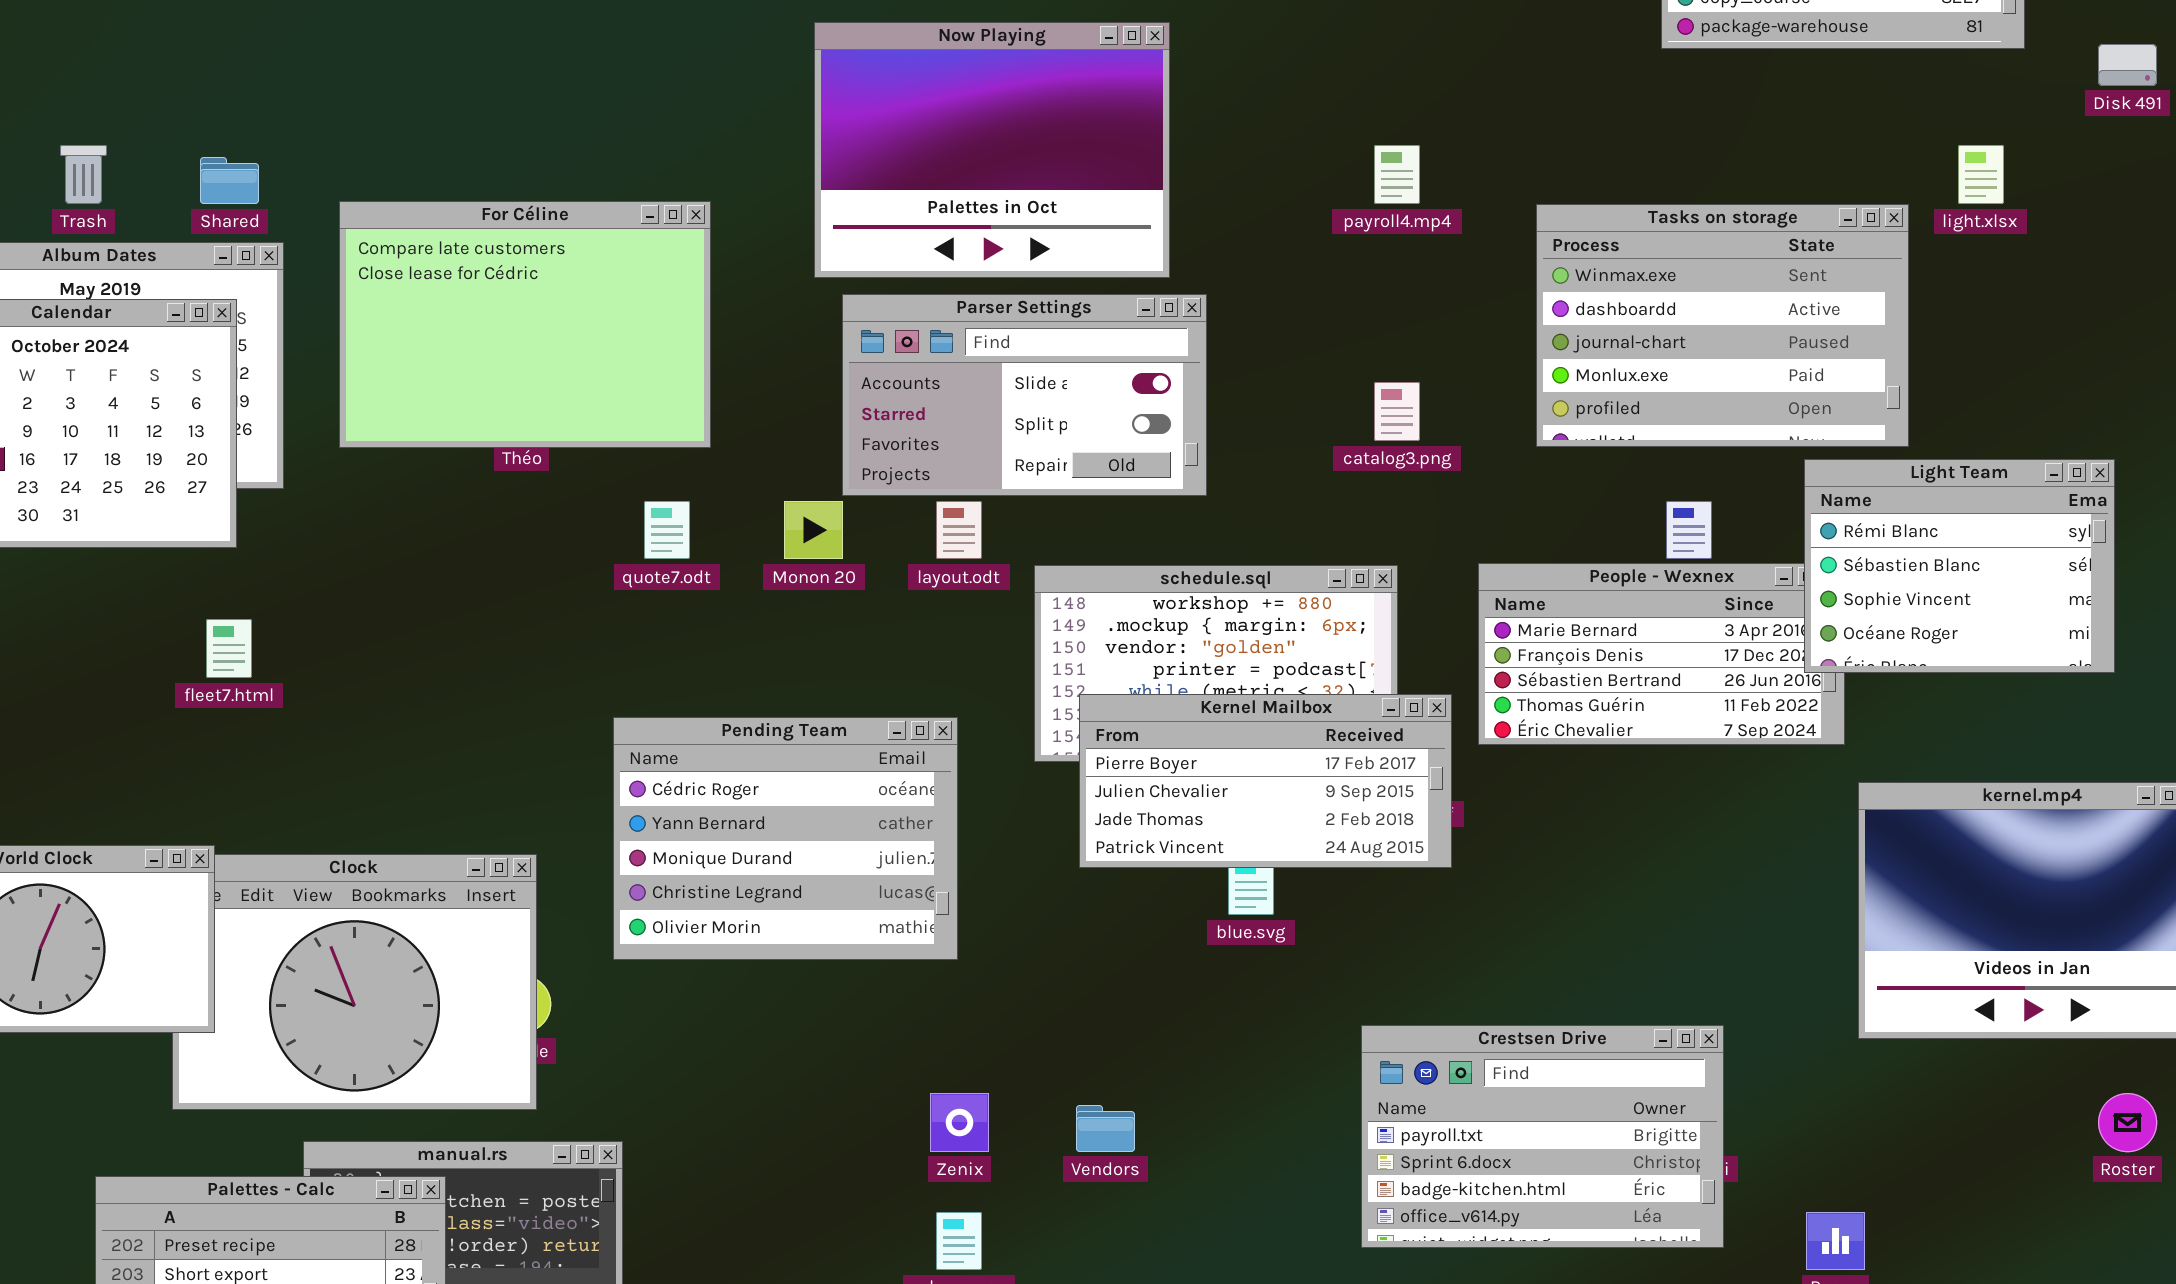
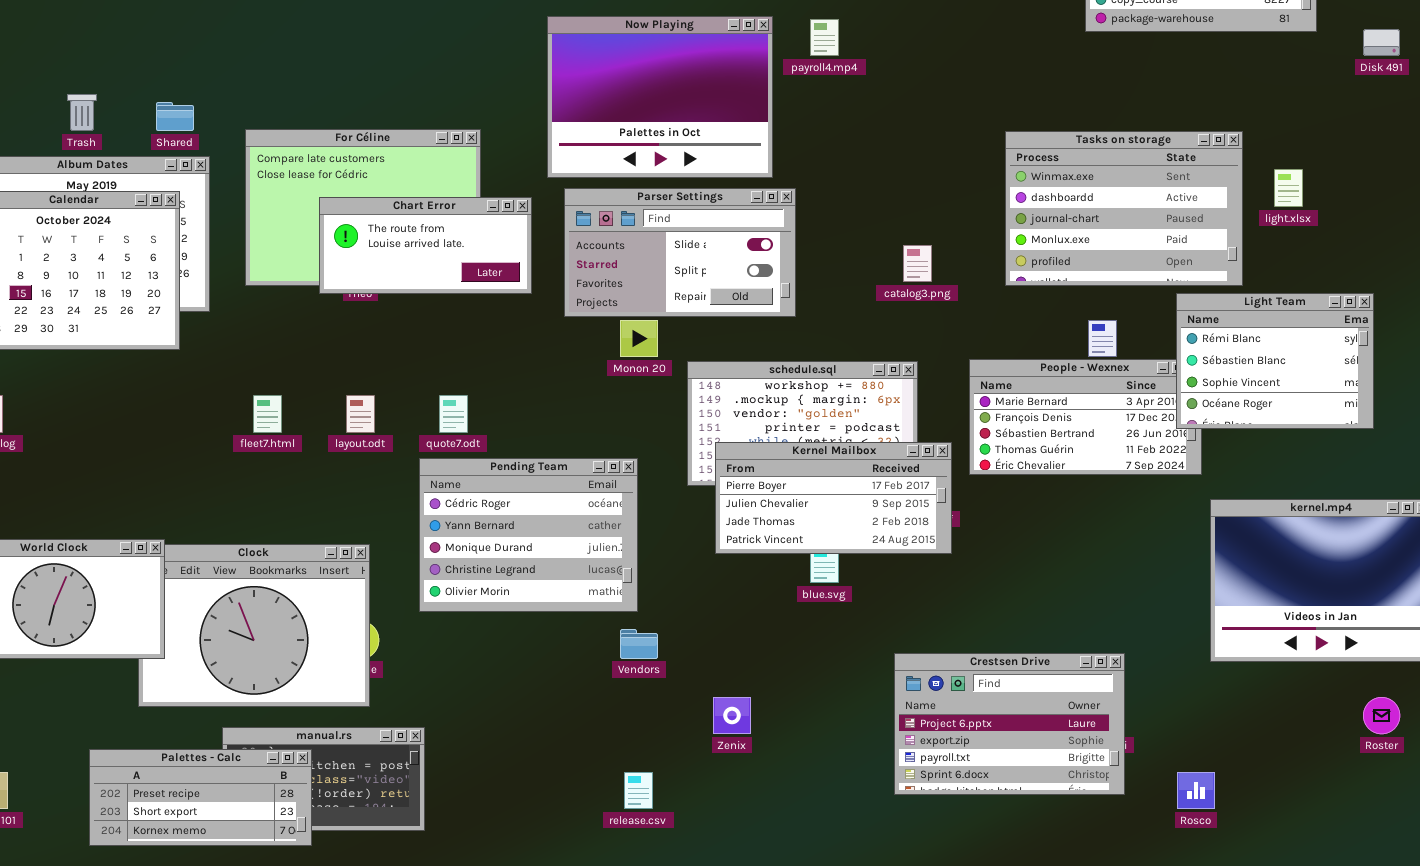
payroll4.mp4: [1374,145,1420,204] -> [810,19,839,56], moved
light.xlsx: [1958,145,2004,204] -> [1274,169,1303,207], moved
Chart Error: none -> [319,197,532,294], opened
quote7.odt: [644,501,690,559] -> [439,395,468,433], moved
Monon 20: [784,501,843,559] -> [620,320,658,357], moved
layout.odt: [936,501,982,559] -> [346,395,375,433], moved
fleet7.html: [206,619,252,678] -> [253,395,282,433], moved
Crestsen Drive: [1361,1025,1724,1248] -> [894,653,1125,795], scrolled up 2 rows
Zenix: [930,1093,989,1152] -> [713,697,751,734], moved
Vendors: [1076,1105,1135,1152] -> [620,629,658,659], moved

